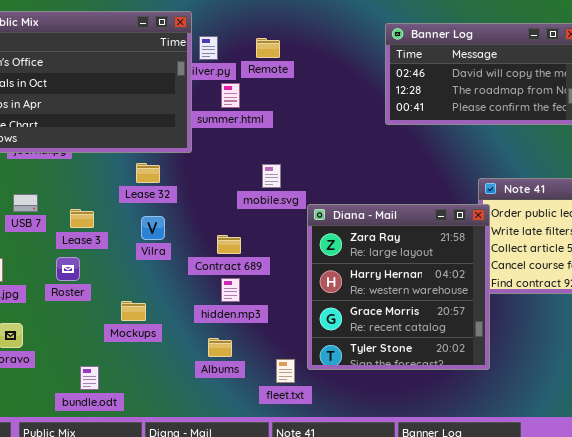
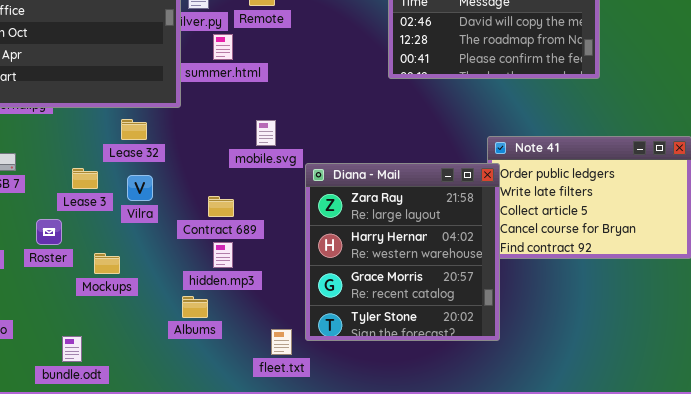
Lease 3: [70,209,94,228] -> [72,168,98,189], moved
Mockups: [121,301,146,321] -> [94,253,120,274], moved
Albums: [208,338,232,357] -> [182,296,208,318], moved

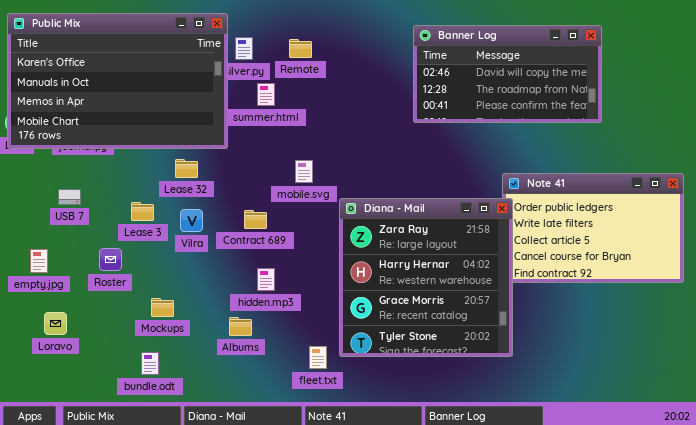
Contract 689: [208,196,234,217] -> [244,210,267,229], moved
Mockups: [94,253,120,274] -> [151,298,174,317], moved
bundle.odt: [62,336,82,362] -> [141,352,159,375], moved

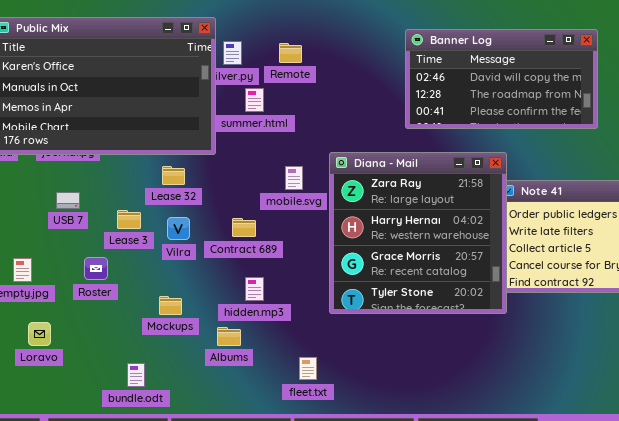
USB 7: [58,189,81,205] -> [56,192,80,209], moved
Diana - Mail: [339,198,513,357] -> [329,152,507,314], moved
Mockups: [151,298,174,317] -> [159,296,182,315], moved

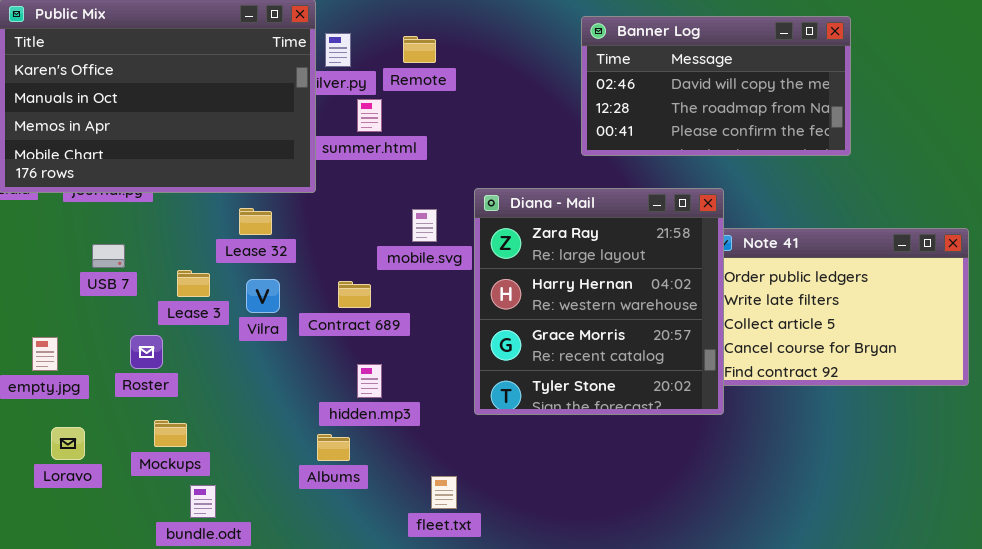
Mockups: [159,296,182,315] -> [154,420,187,447], moved

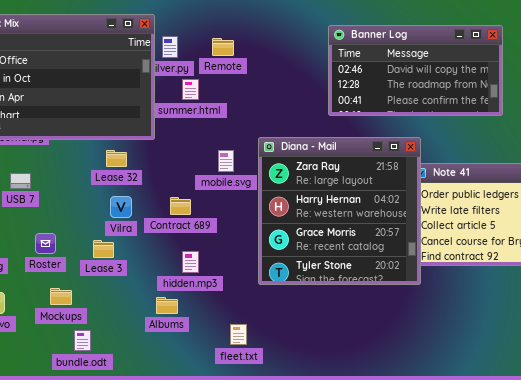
Lease 3: [177,270,210,297] -> [93,240,114,258], moved

